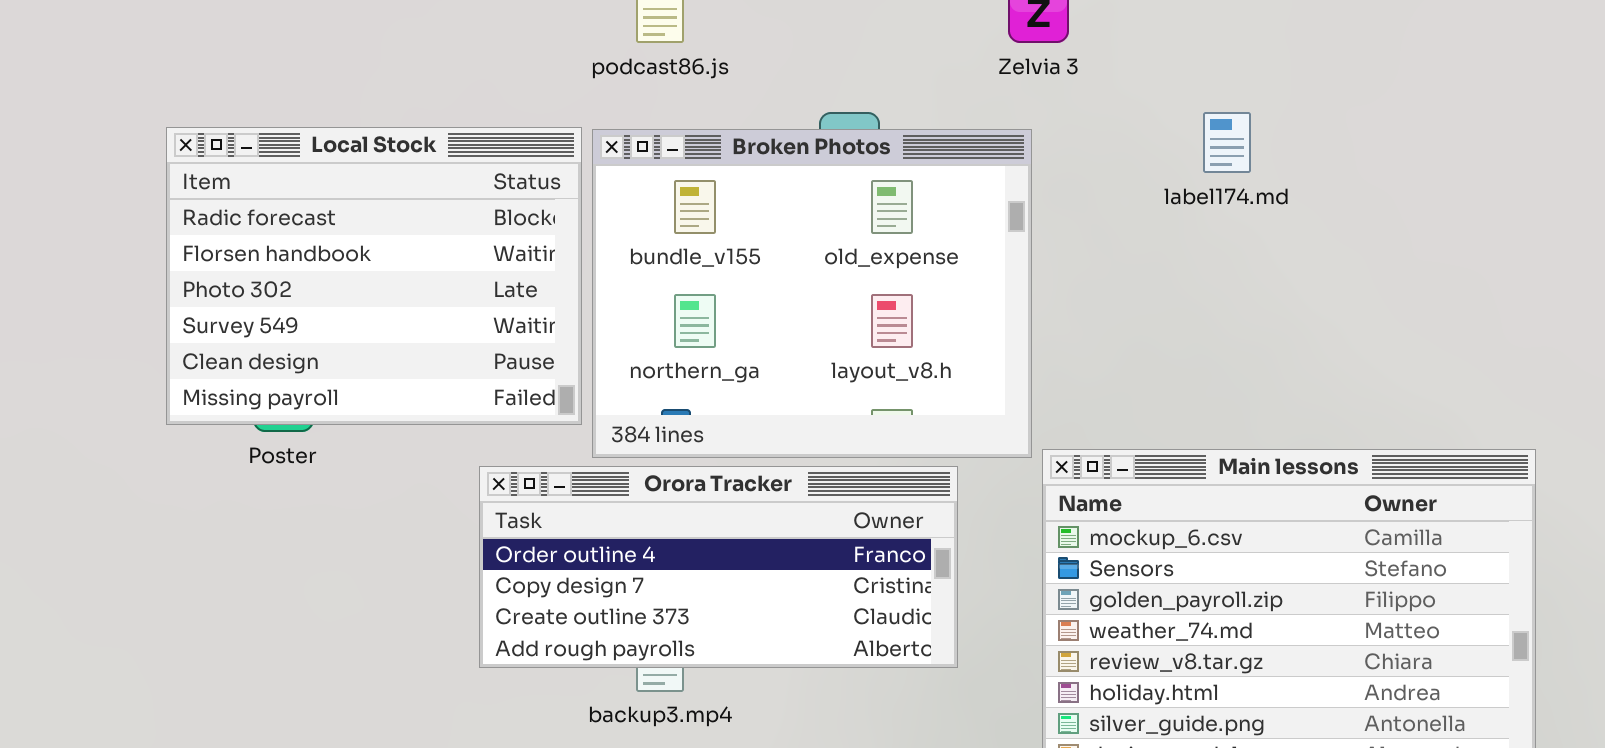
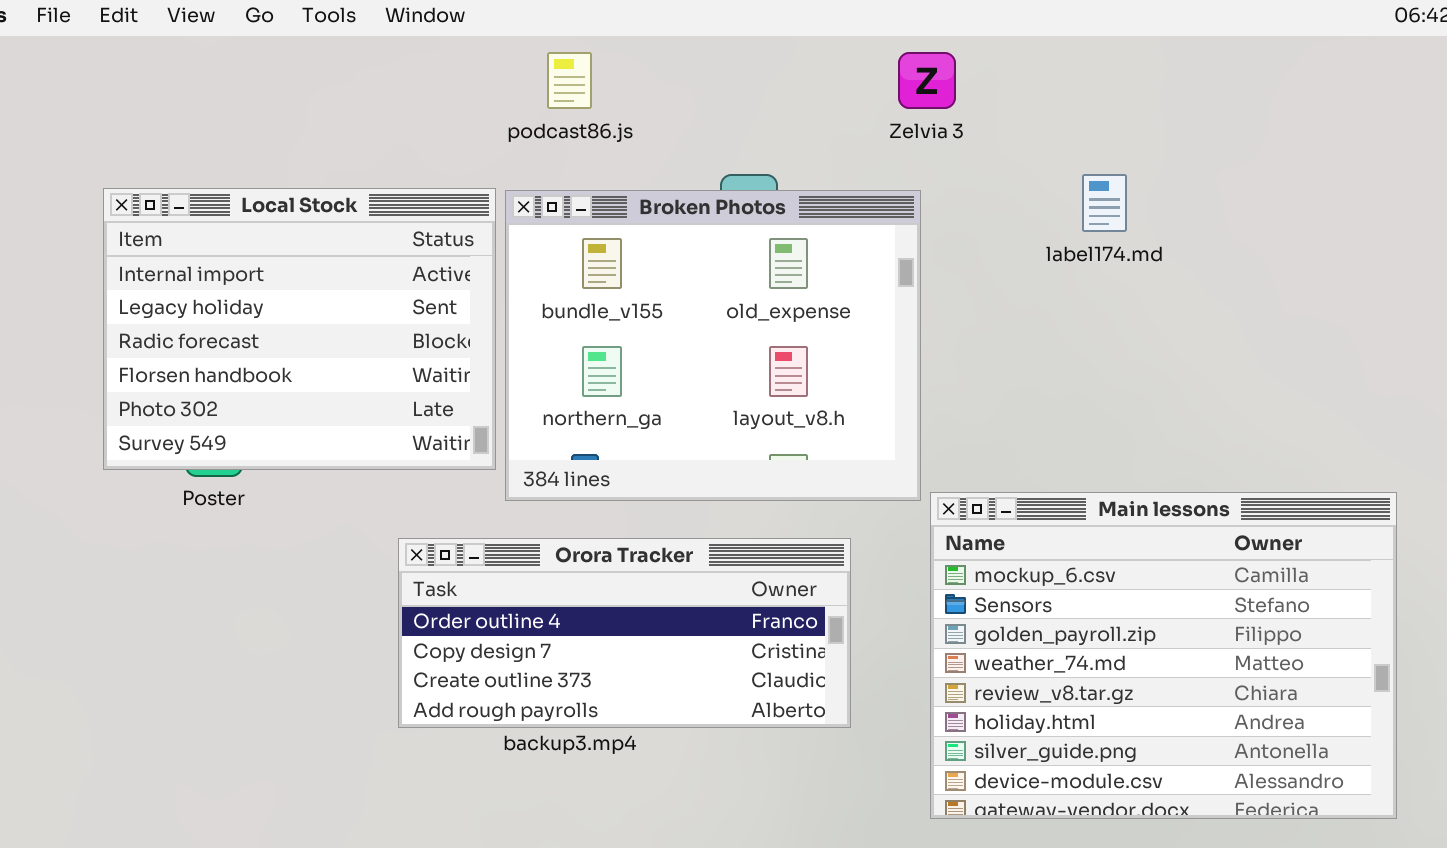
Local Stock: [166,127,582,425] -> [103,188,496,470], scrolled up 2 rows
Orora Tracker: [479,466,958,668] -> [398,538,851,728], moved

